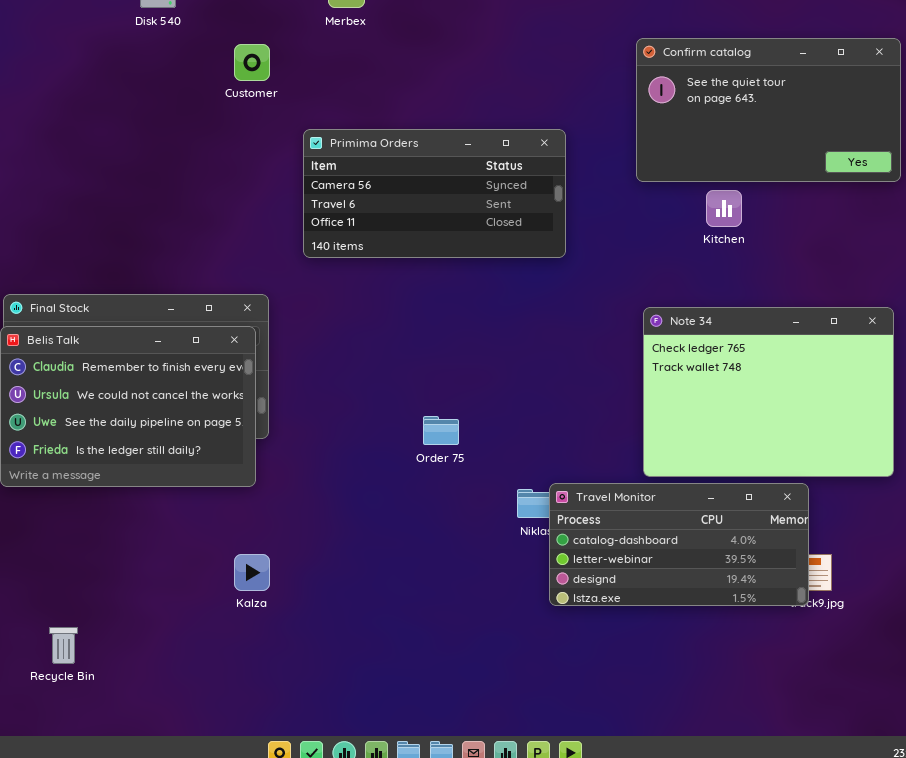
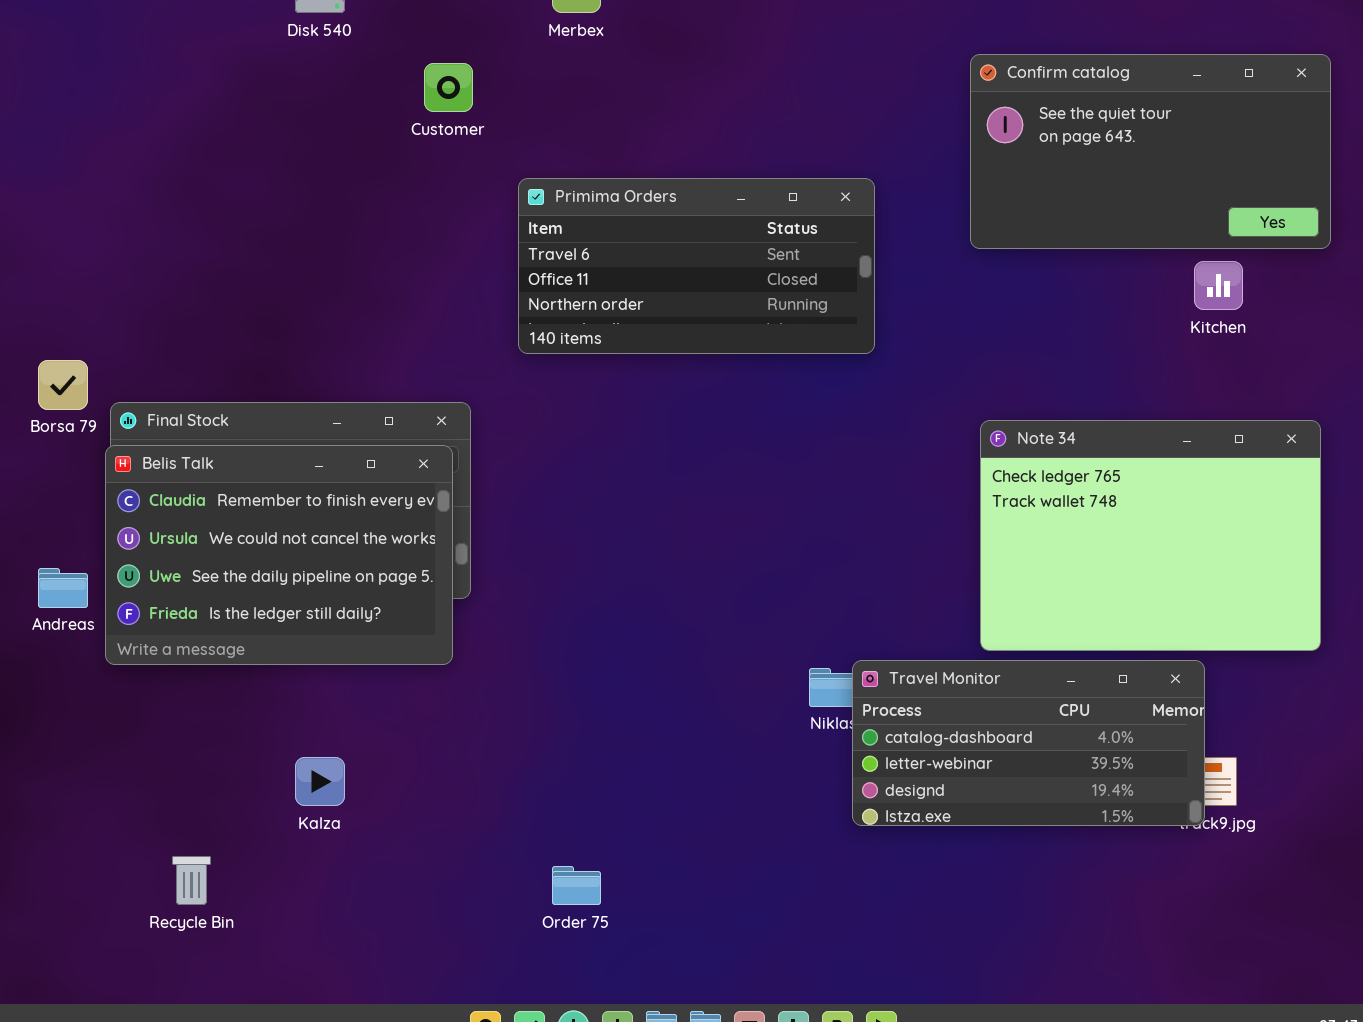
Primima Orders: [303,129,566,258] -> [518,178,875,354], scrolled down 1 row
Kitchen: [706,190,742,227] -> [1194,261,1243,310], moved
Order 75: [423,416,459,445] -> [552,866,601,905], moved
Kalza: [234,554,270,591] -> [295,757,345,806], moved

